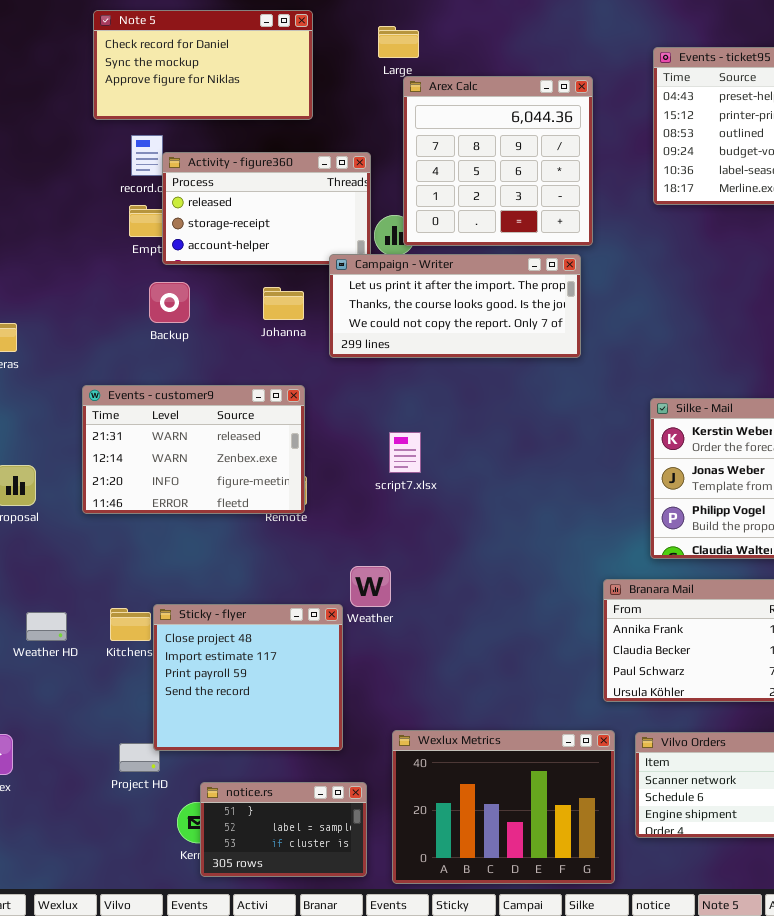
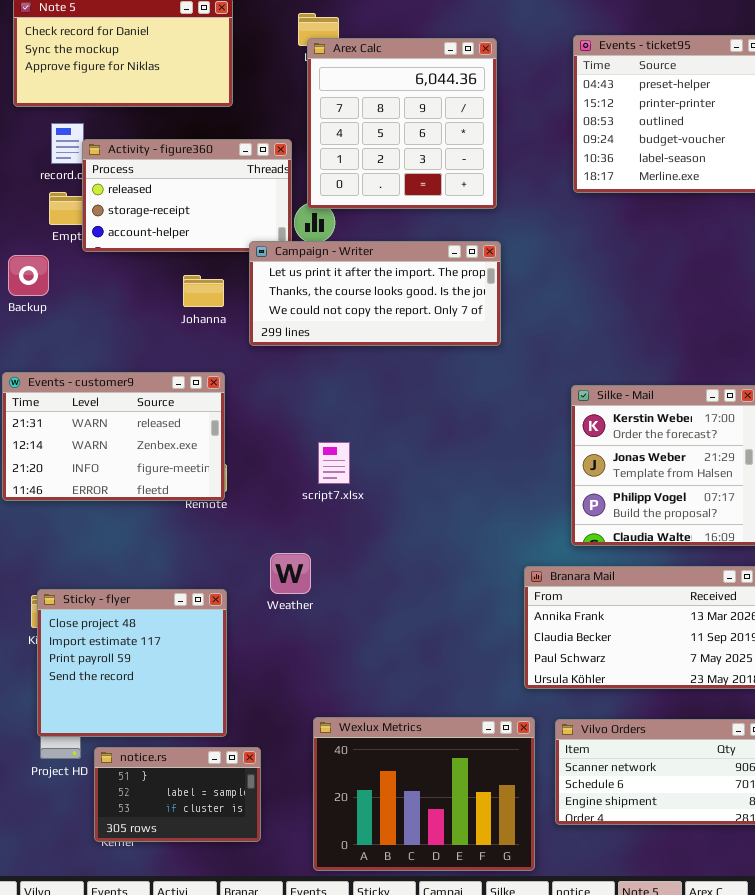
Arex Calc: [403,76,593,246] -> [307,38,497,209], moved
Backup: [149,282,190,323] -> [8,255,49,296], moved
script7.xlsx: [389,432,421,473] -> [318,442,350,484], moved
Sticky - flyer: [153,604,343,751] -> [37,589,227,737], moved
notice.rs: [200,782,367,877] -> [94,747,261,842], moved

